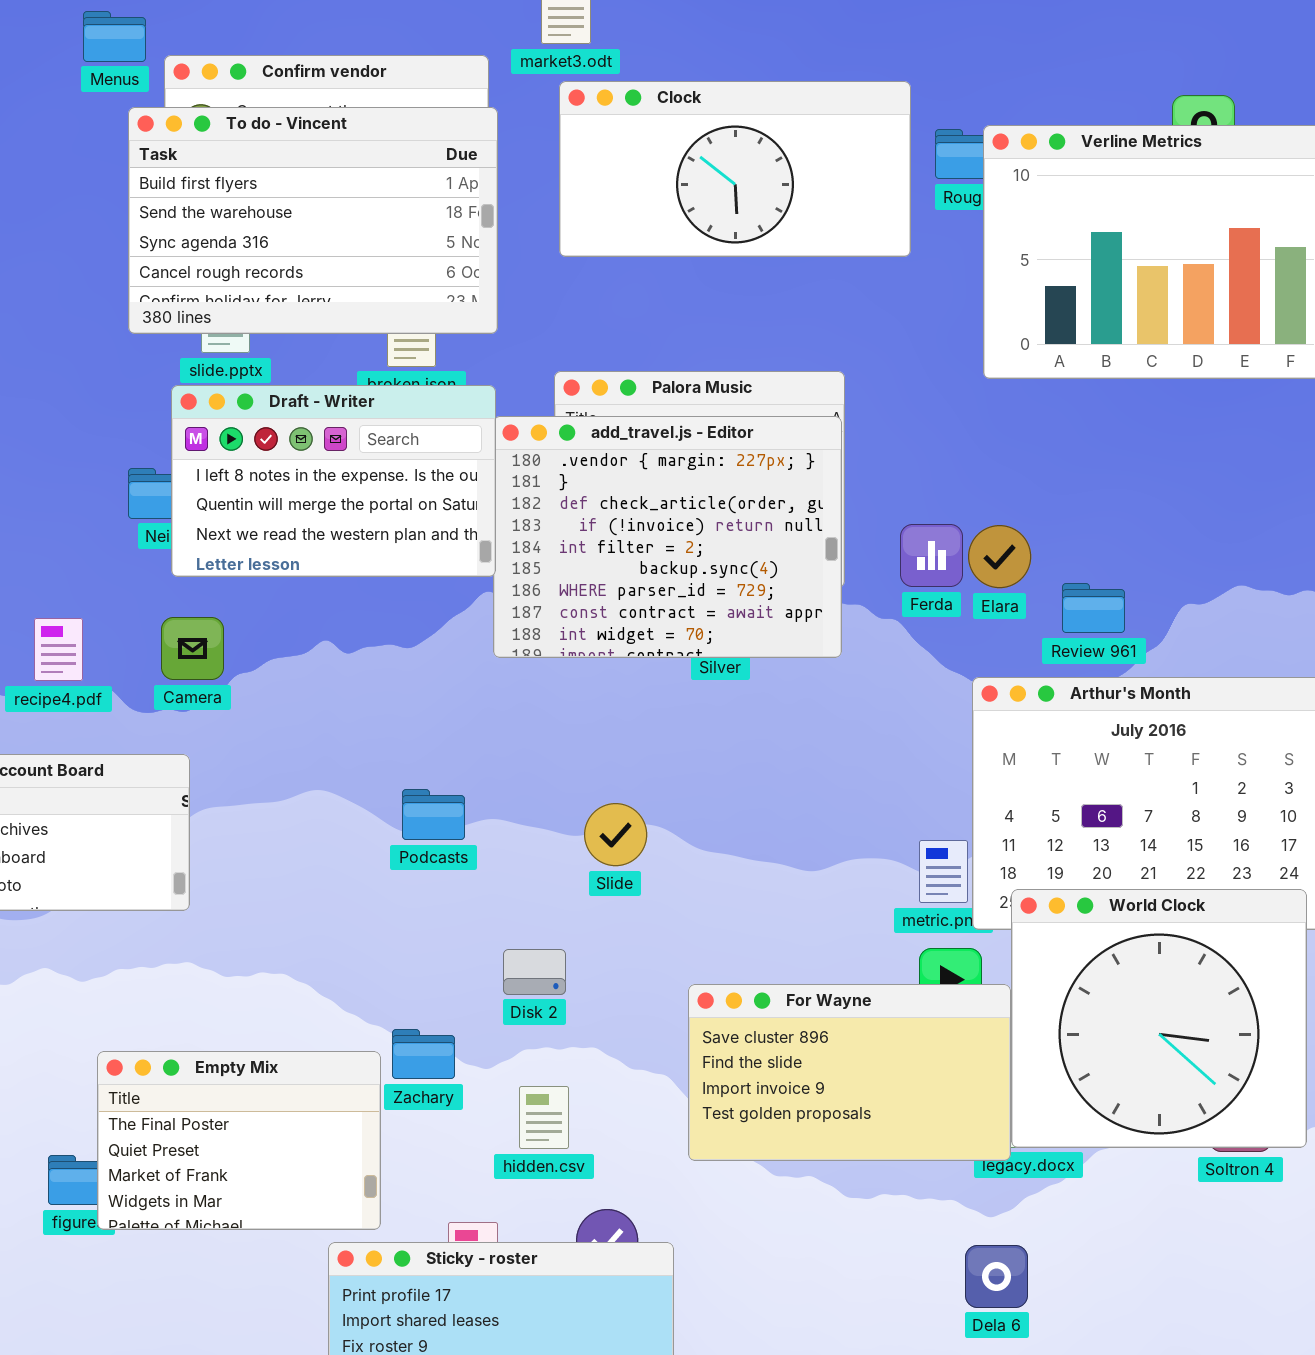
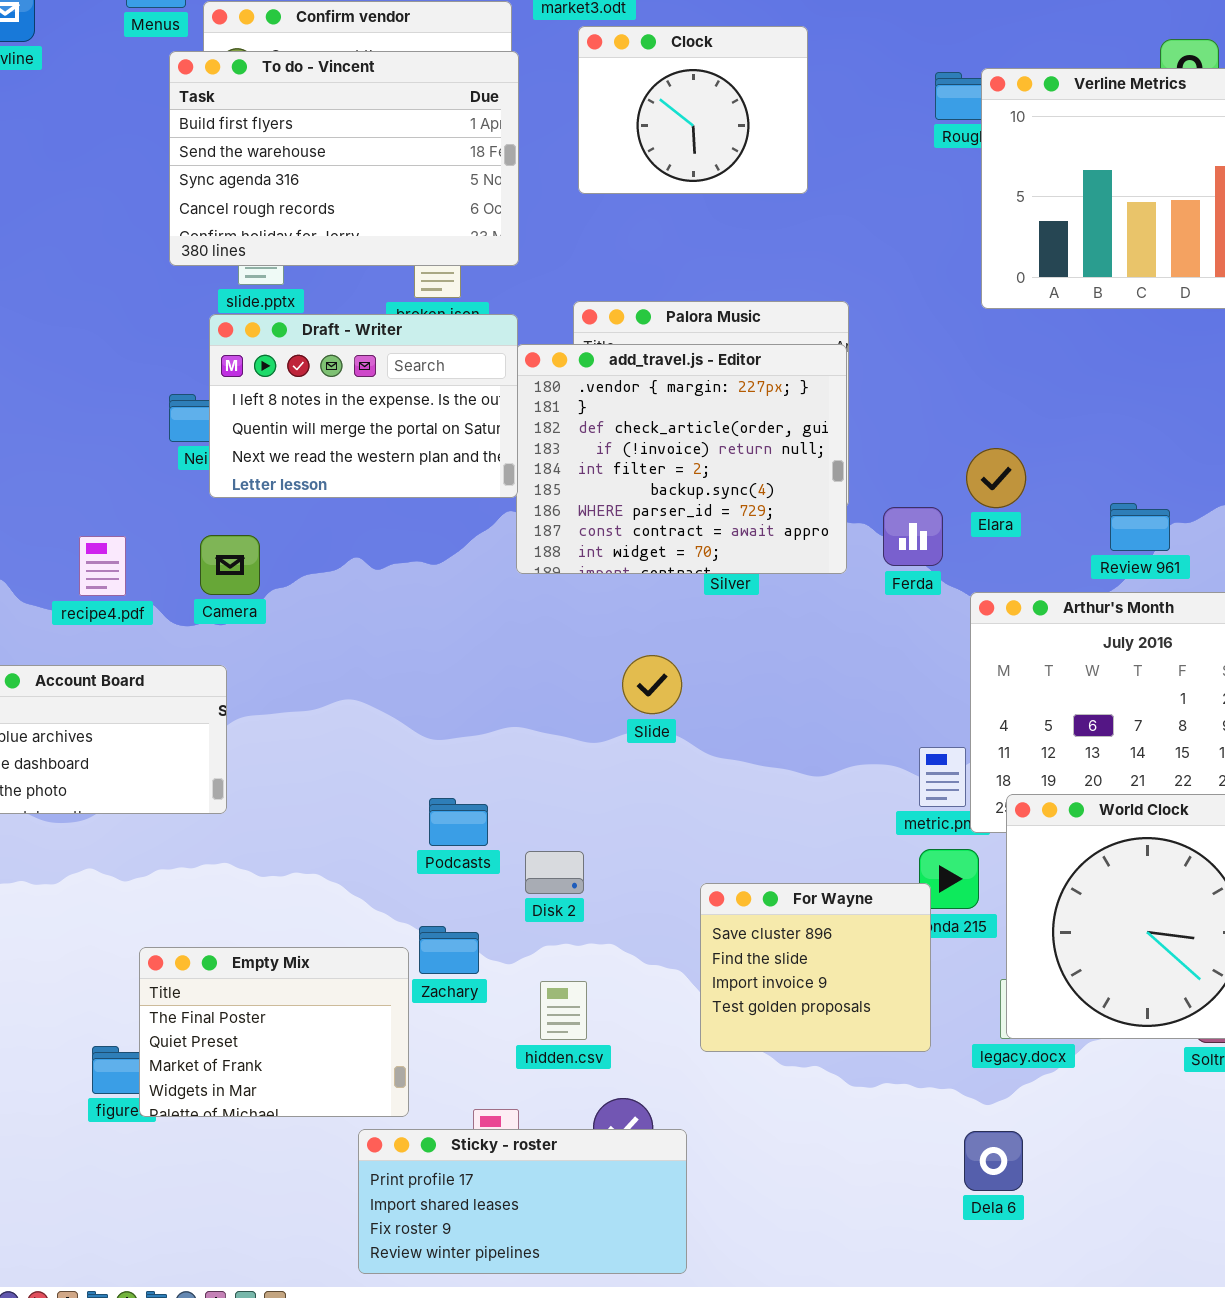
Clock: [559,81,911,257] -> [578,26,808,194], resized
Ferda: [900,524,963,587] -> [883,507,943,566], moved
Review 961: [1062,583,1125,633] -> [1110,503,1170,551], moved
Podcasts: [402,789,465,840] -> [429,798,488,846], moved
Slide: [584,803,647,866] -> [622,655,682,714], moved
For Wayne: [688,984,1011,1161] -> [700,883,931,1052], resized

